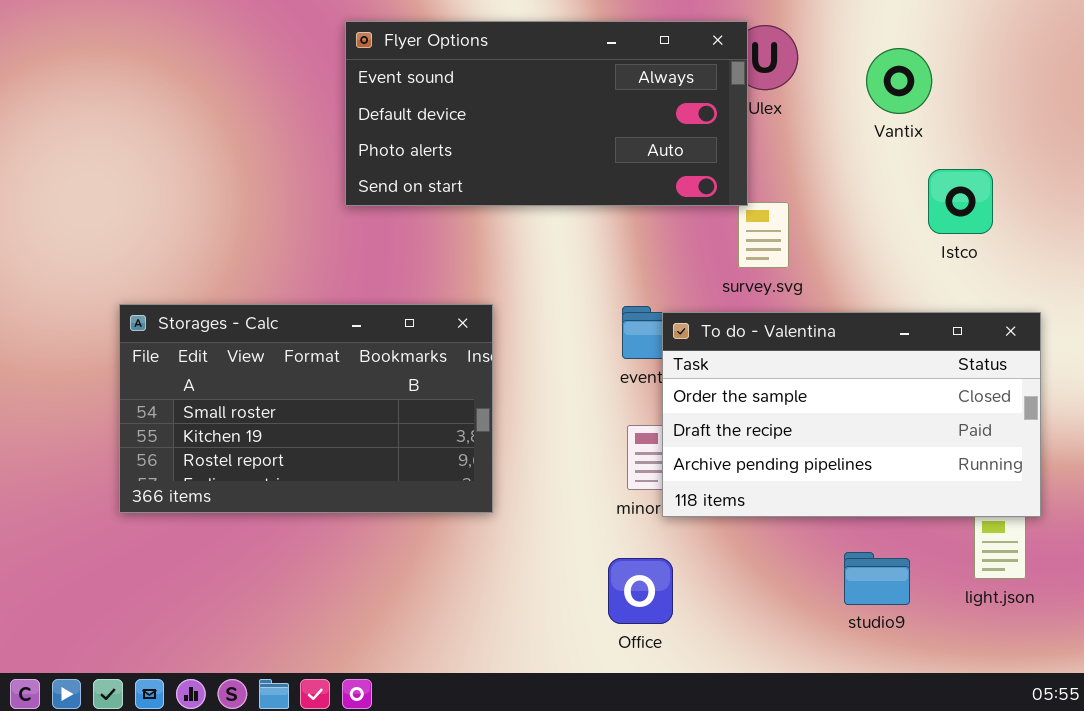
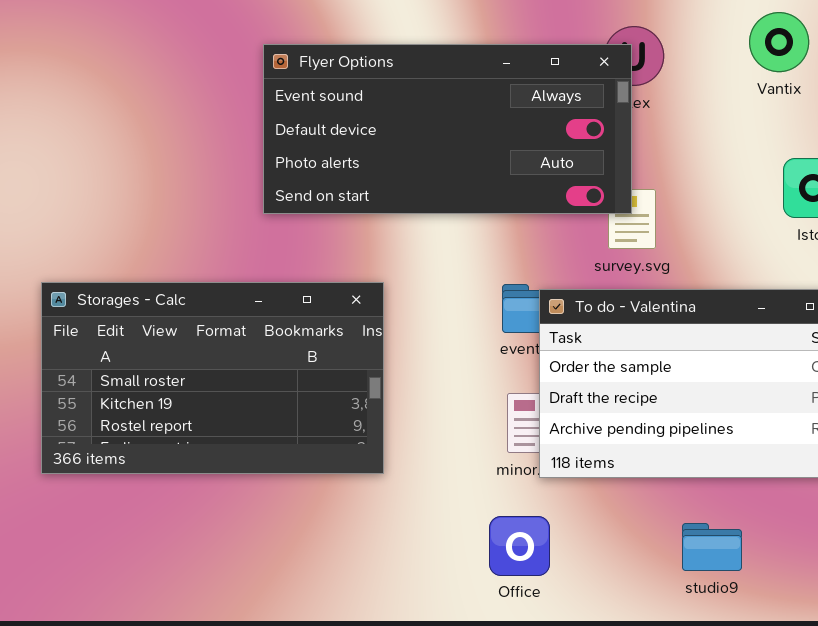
Flyer Options: [345,21,748,206] -> [263,44,632,214], moved
Vantix: [866,48,932,114] -> [749,12,809,72], moved
studio9: [844,552,910,605] -> [682,523,742,571], moved

